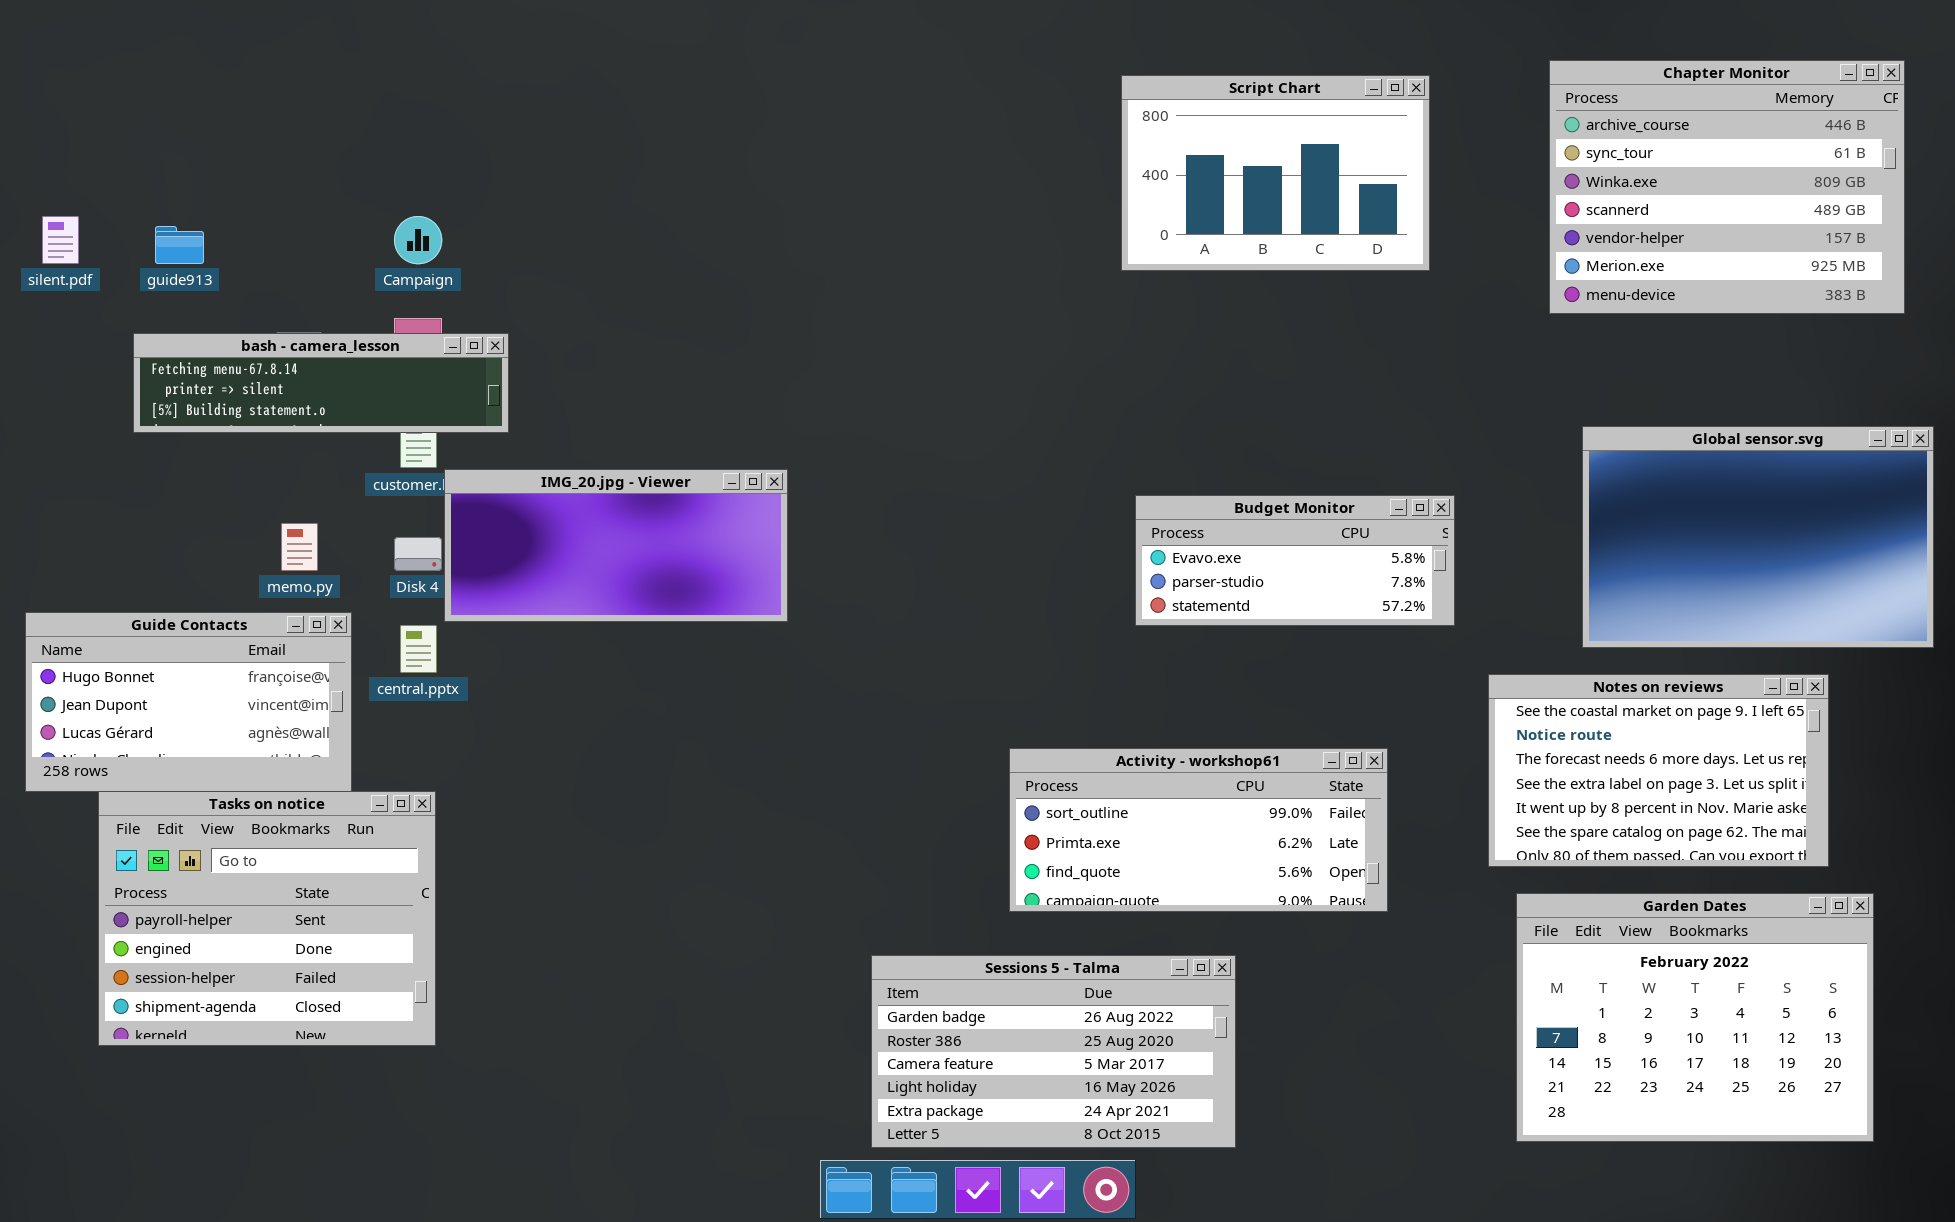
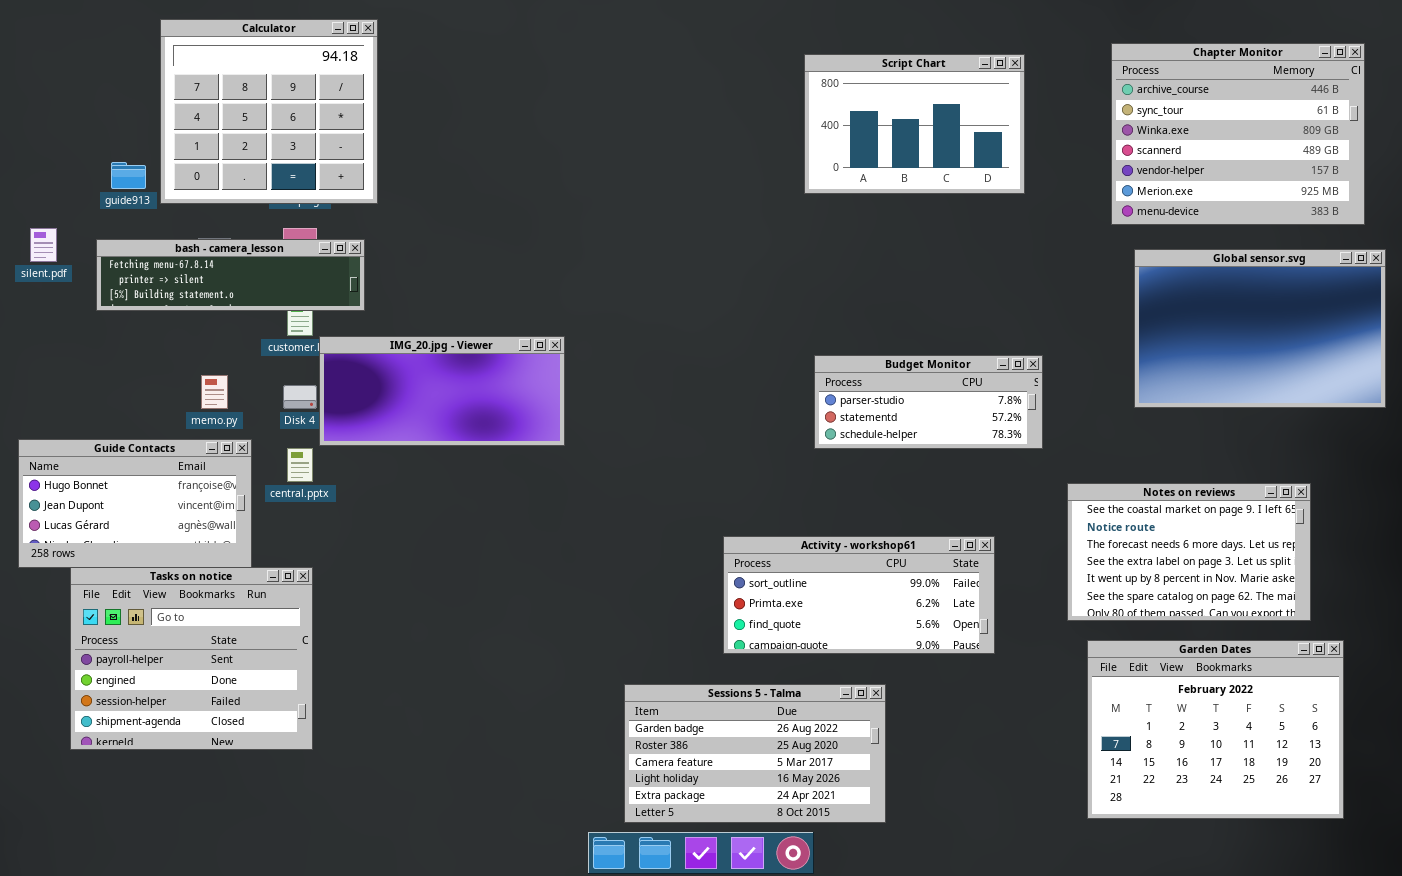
Calculator: none -> [160,19,378,204], opened
silent.pdf: [42,216,79,264] -> [30,228,57,262], moved
Global sensor.svg: [1582,426,1934,648] -> [1134,249,1386,408], moved
Budget Monitor: [1135,495,1455,626] -> [814,355,1043,449], scrolled down 1 row

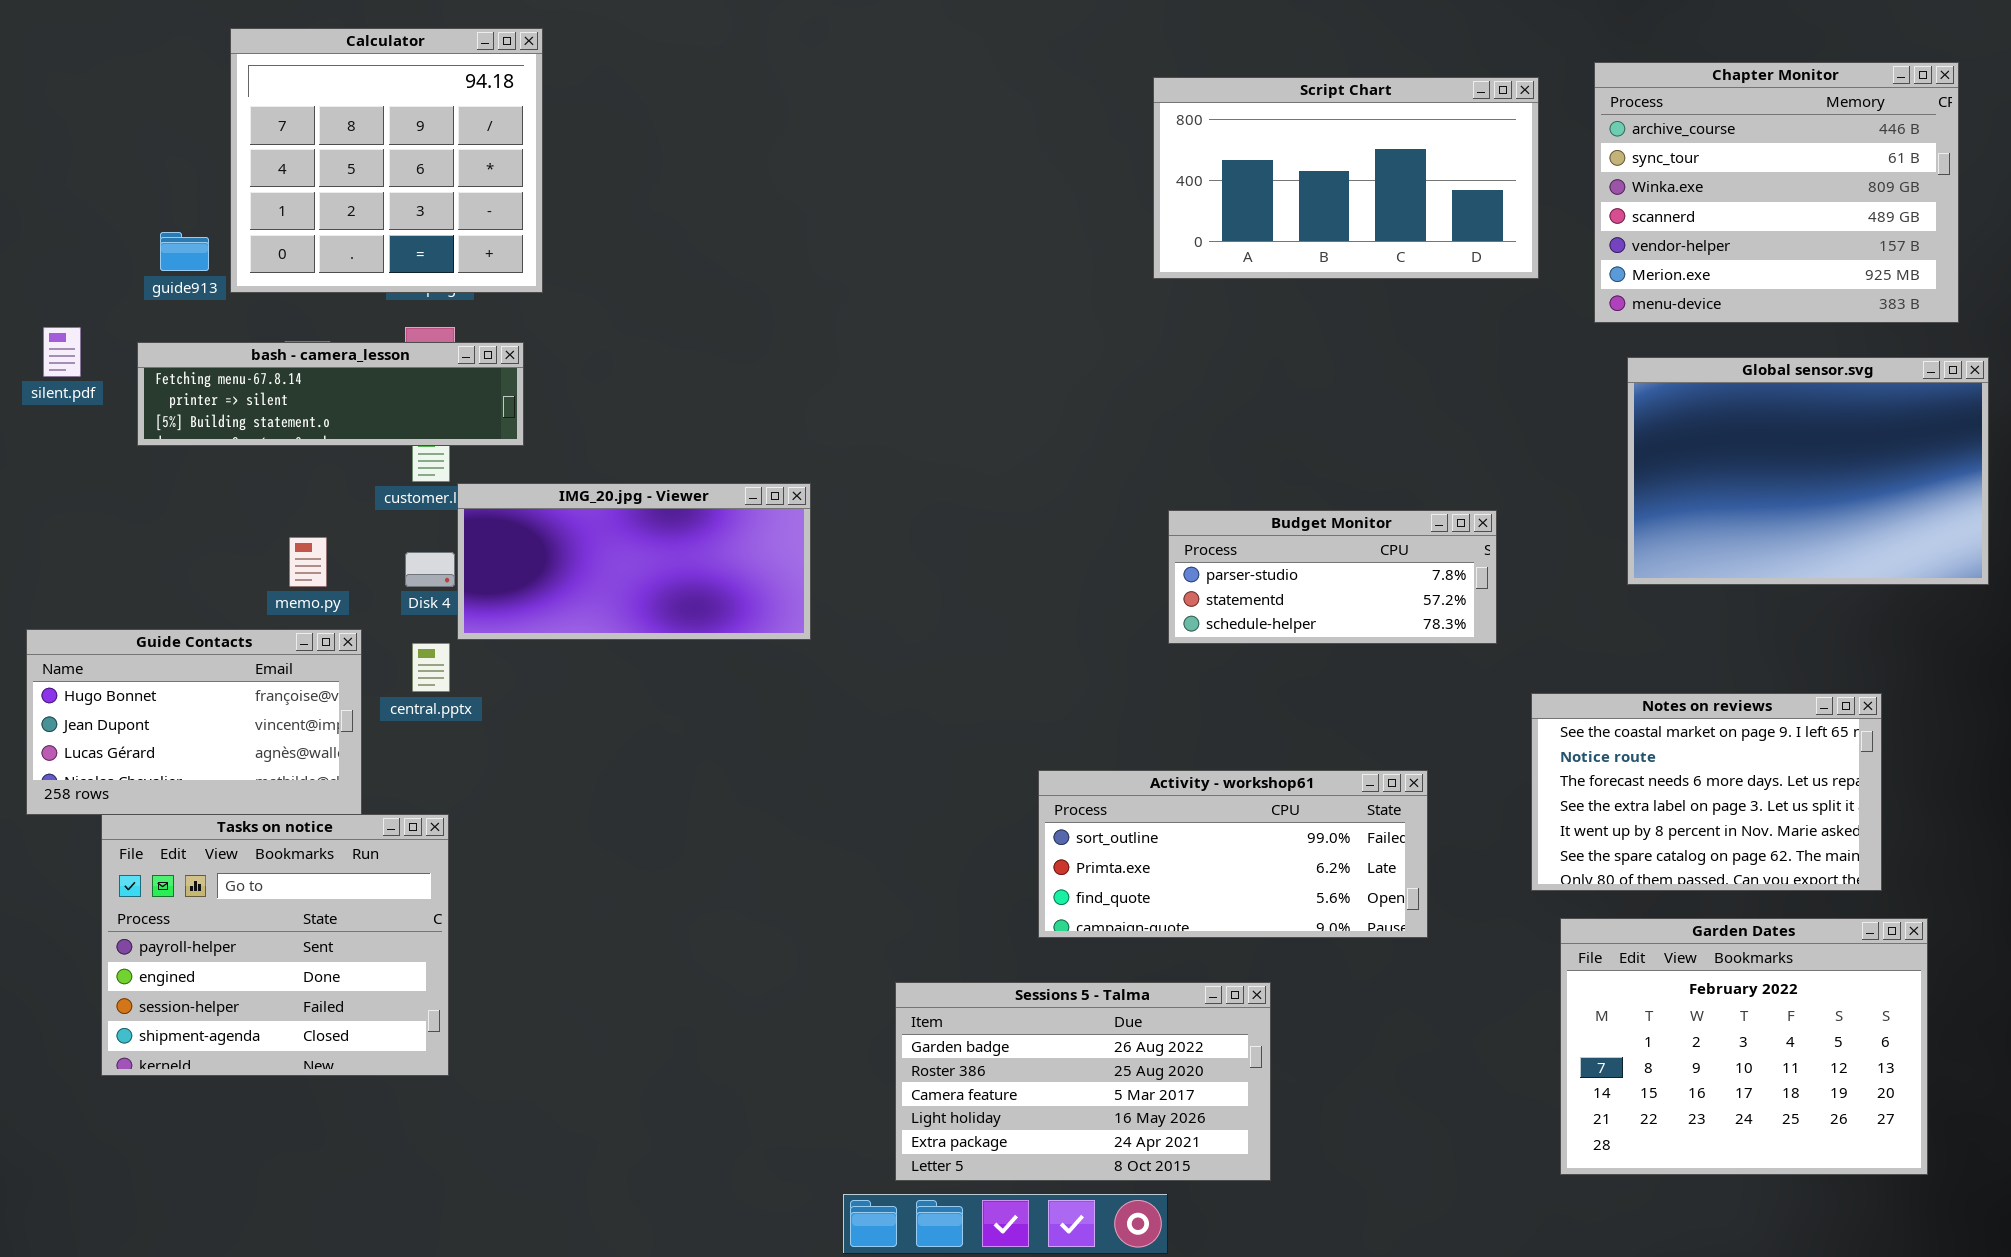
Script Chart: [804,54,1025,194] -> [1153,77,1539,279], resized

